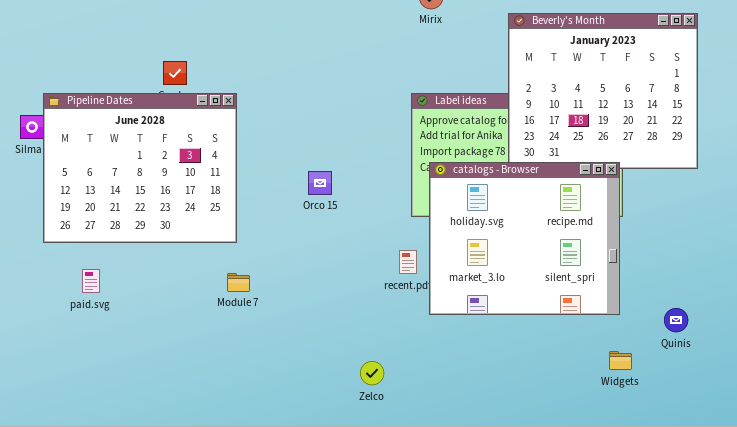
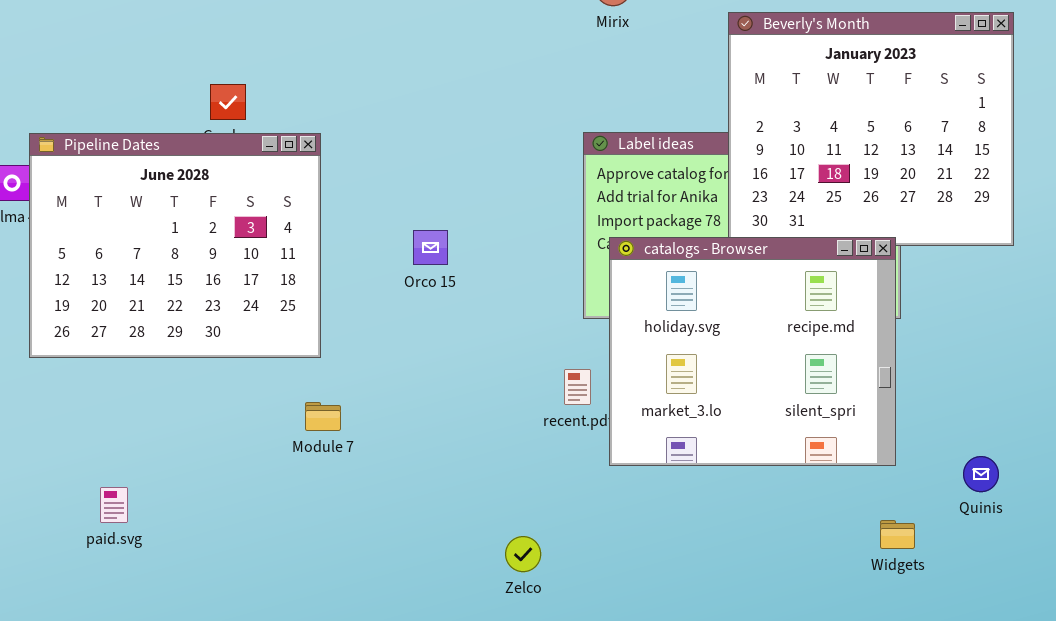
Orco 15: [308,171,332,195] -> [413,230,448,265], moved
paid.svg: [82,269,100,293] -> [100,487,128,523], moved

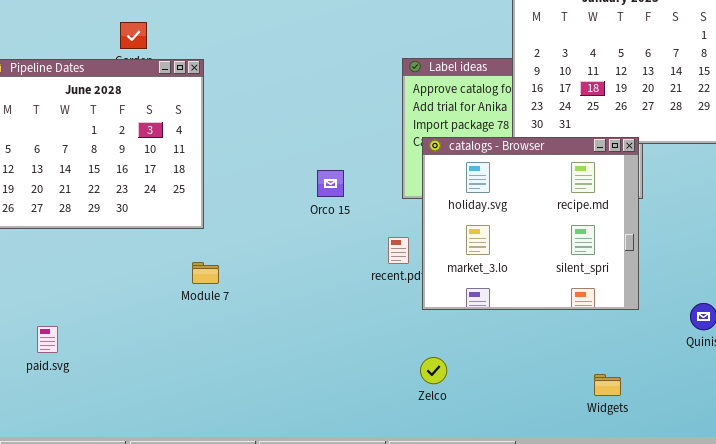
Orco 15: [413,230,448,265] -> [317,170,344,197], moved
Widgets: [880,520,915,549] -> [594,374,621,396], moved
Zelco: [505,536,541,572] -> [420,357,447,384], moved

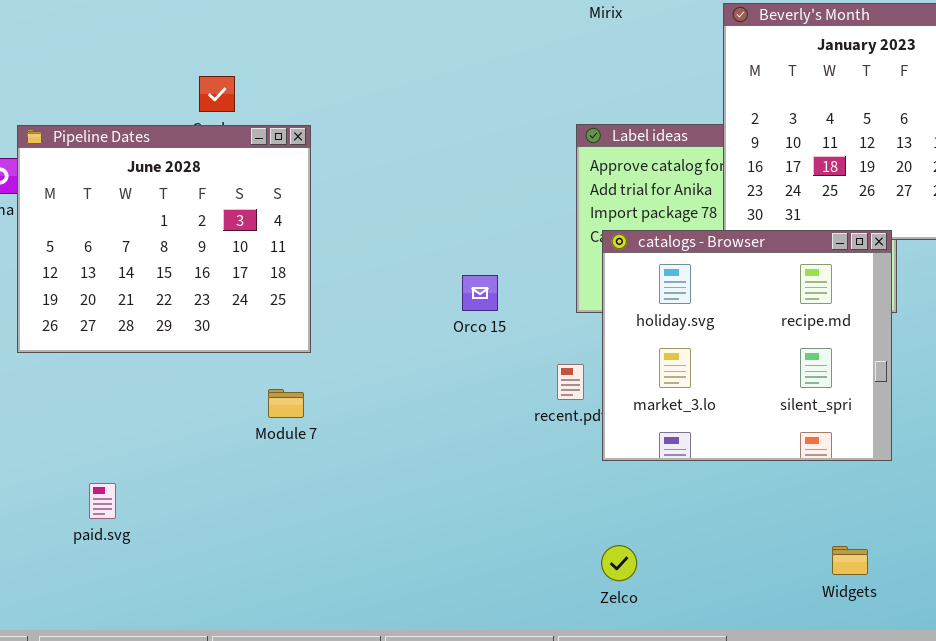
Module 7: [192,262,219,284] -> [268,389,304,418], moved
Zelco: [420,357,447,384] -> [601,545,637,581], moved

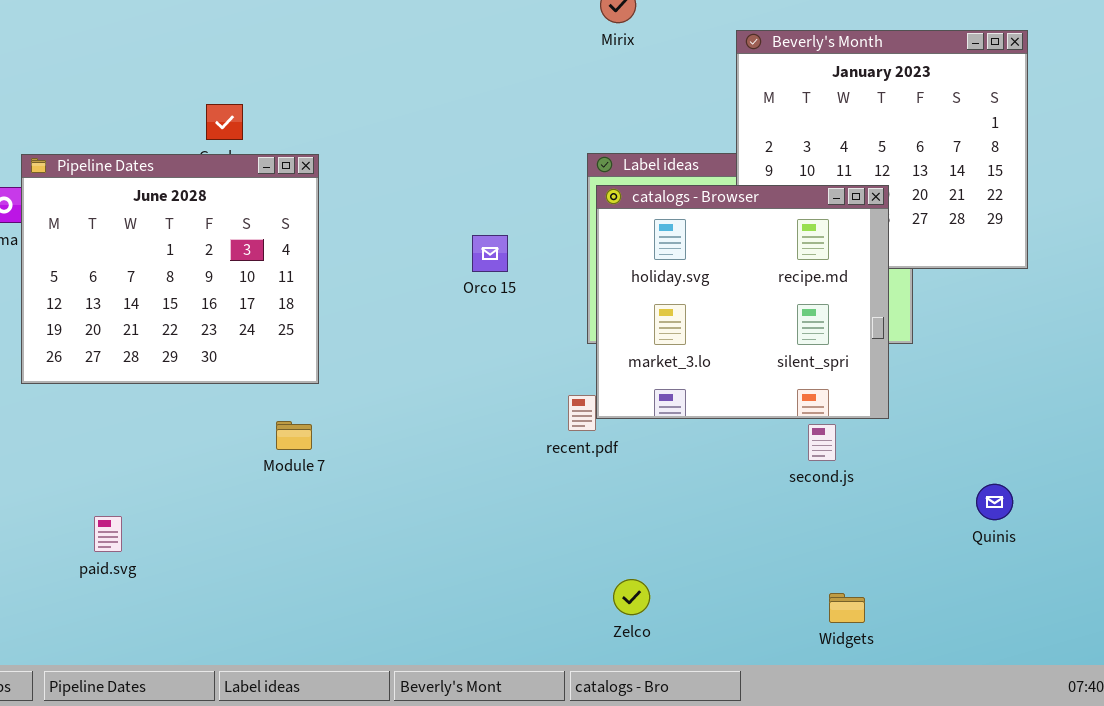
catalogs - Browser: [602,230,892,461] -> [596,185,889,419], moved
Orco 15: [462,275,498,311] -> [472,235,508,272], moved
Widgets: [832,546,868,575] -> [829,593,865,623], moved

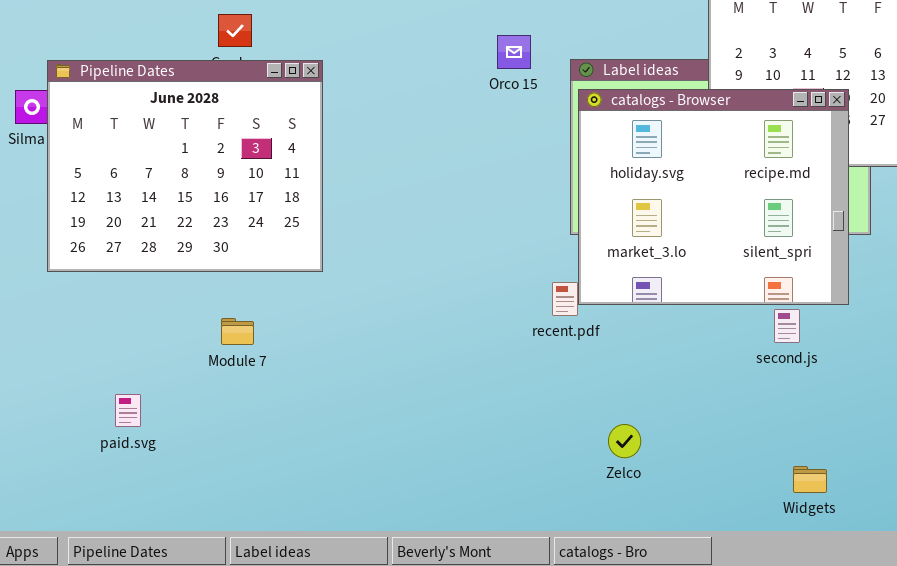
Orco 15: [472,235,508,272] -> [497,35,531,69], moved
Module 7: [276,421,312,450] -> [221,318,254,345], moved
Zelco: [613,579,650,615] -> [608,424,641,458], moved

